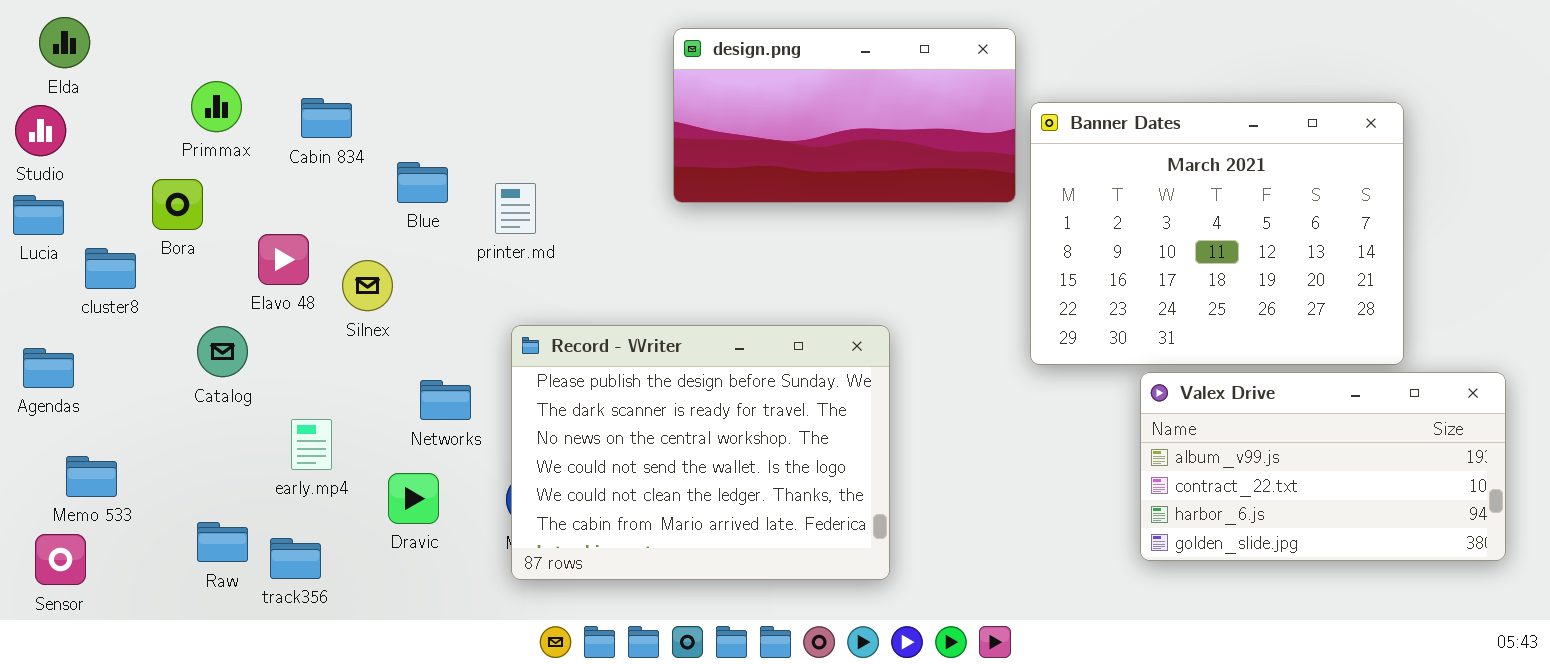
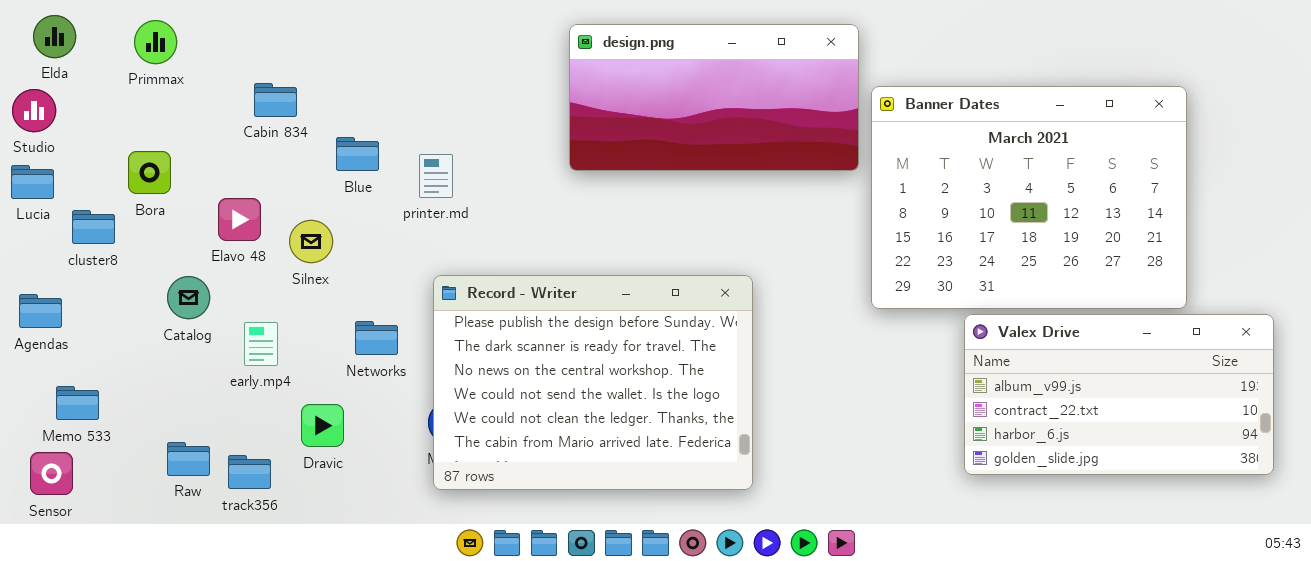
Primmax: [191,81,242,132] -> [134,20,177,64], moved
early.mp4: [291,419,332,470] -> [244,322,278,366], moved
Dravic: [388,473,439,524] -> [301,404,344,447], moved

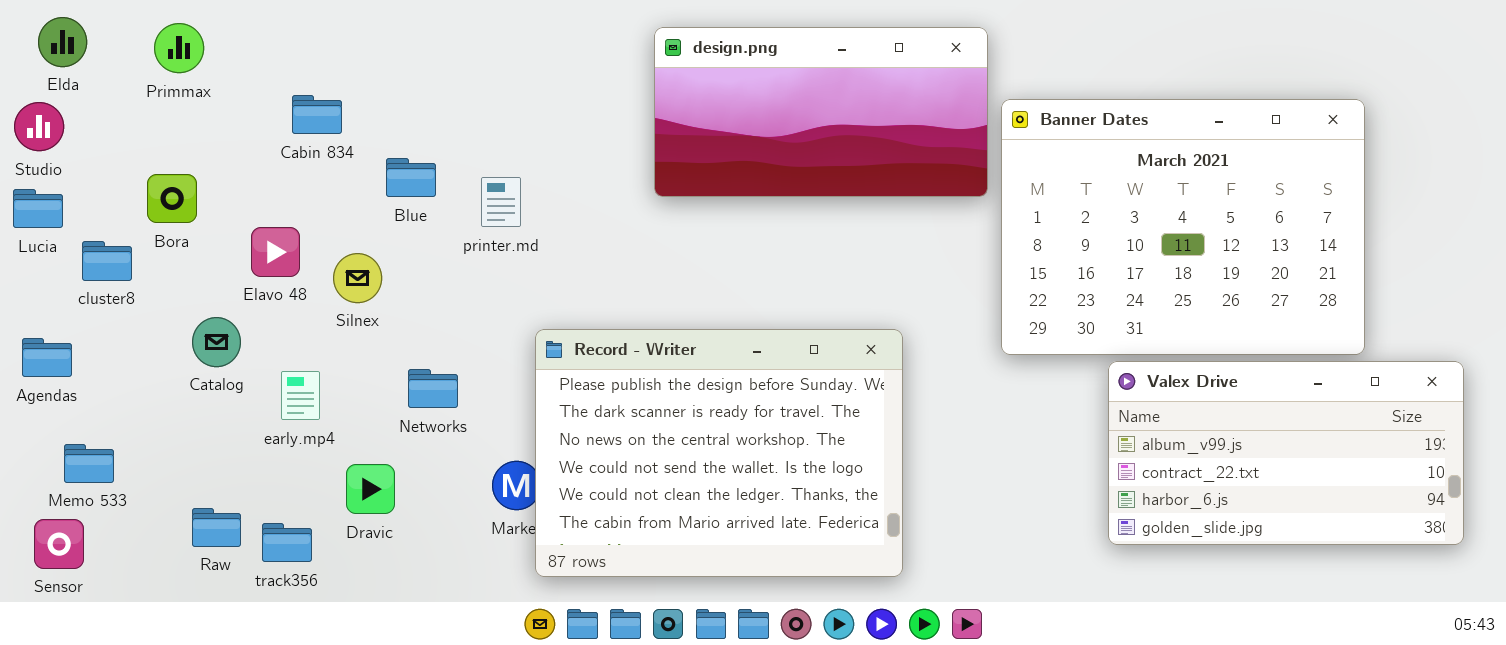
Record - Writer: [433,275,753,490] -> [535,329,903,577], moved

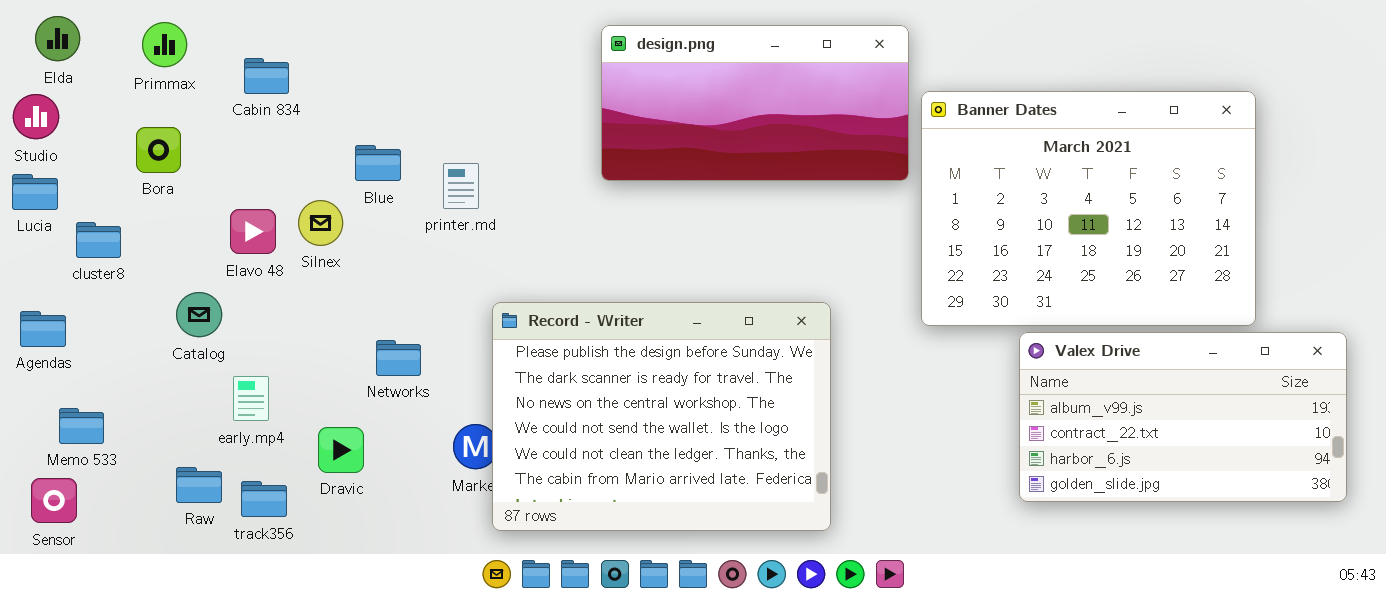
Cabin 834: [292,95,342,134] -> [244,58,289,94], moved
Bora: [147,174,197,223] -> [136,127,181,173], moved
Silnex: [333,253,382,303] -> [298,200,343,246], moved
early.mp4: [281,371,320,420] -> [233,376,269,421], moved

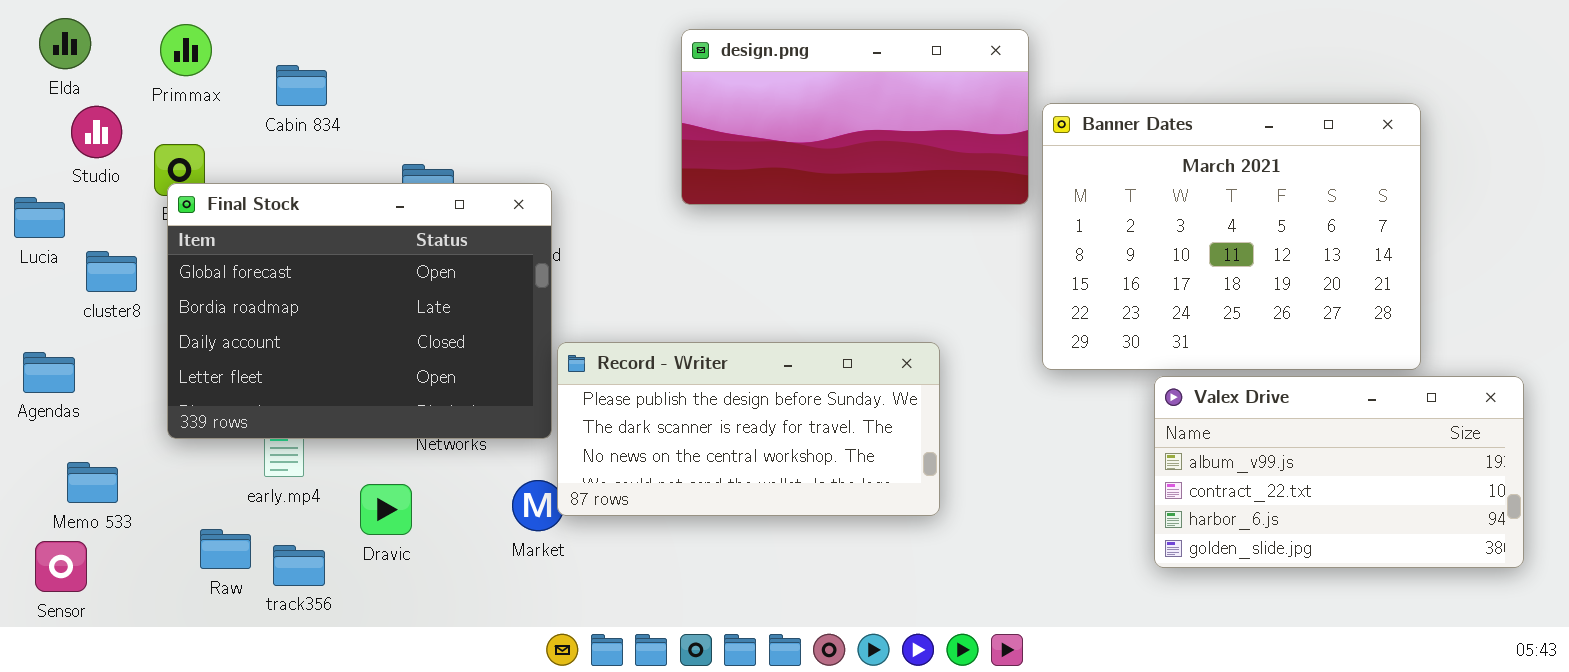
Studio: [13,94,59,139] -> [71,106,122,158], moved
Final Stock: none -> [167,183,552,439], opened
Record - Writer: [492,302,831,531] -> [557,342,940,516], resized

